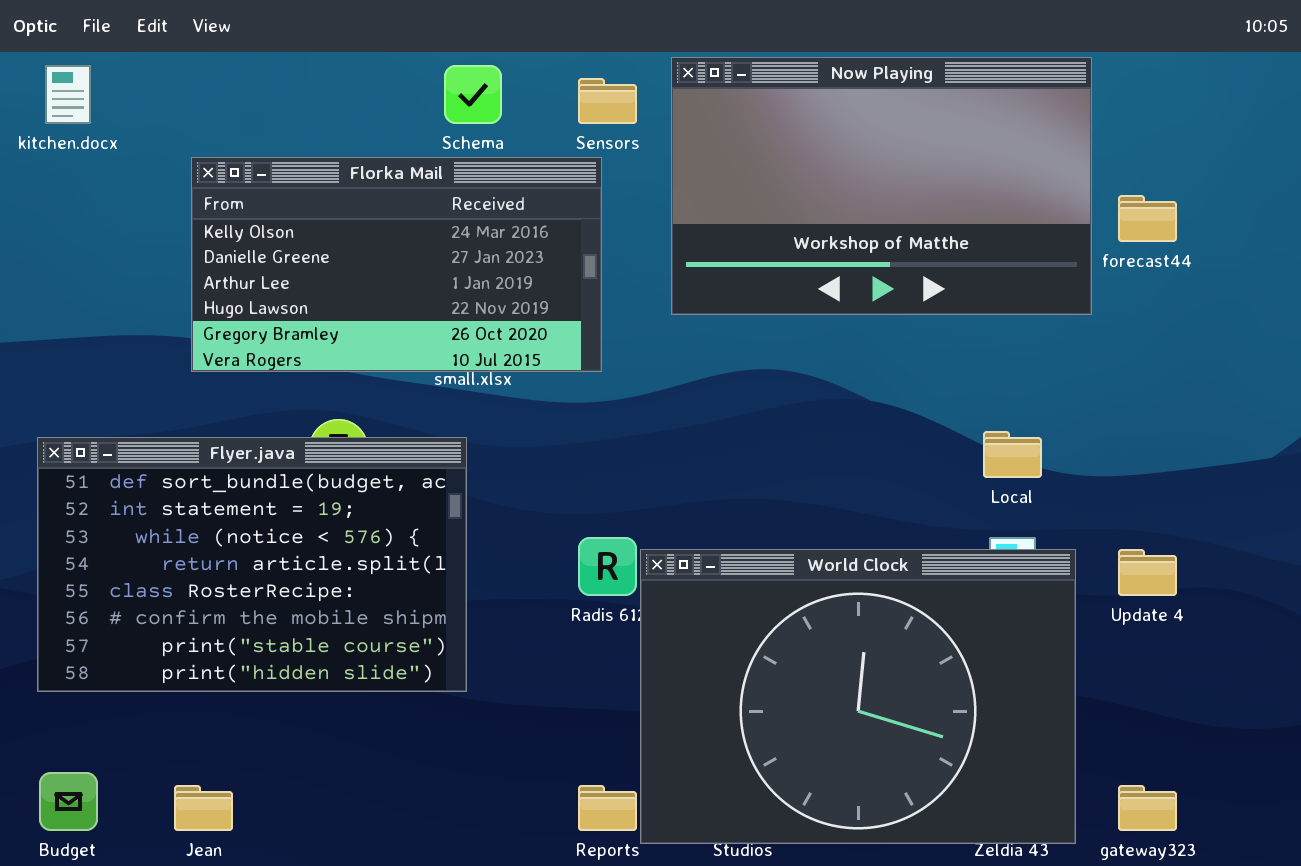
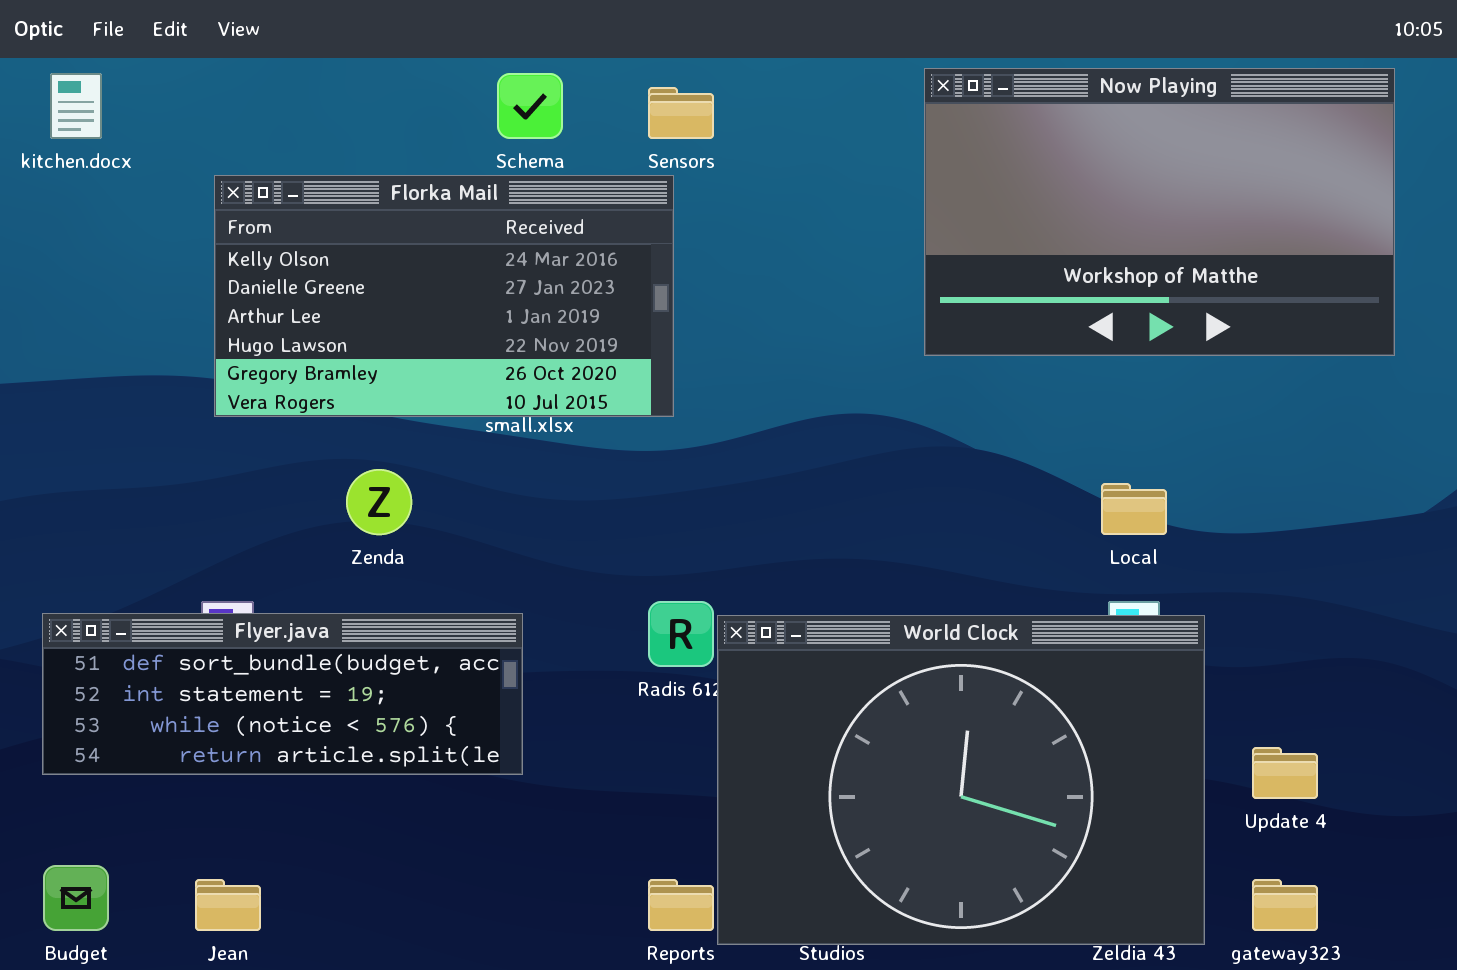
Now Playing: [671,57,1092,315] -> [924,68,1395,356], moved
Flyer.java: [37,437,467,692] -> [42,613,523,775], resized
Update 4: [1118,549,1177,596] -> [1252,747,1318,799], moved

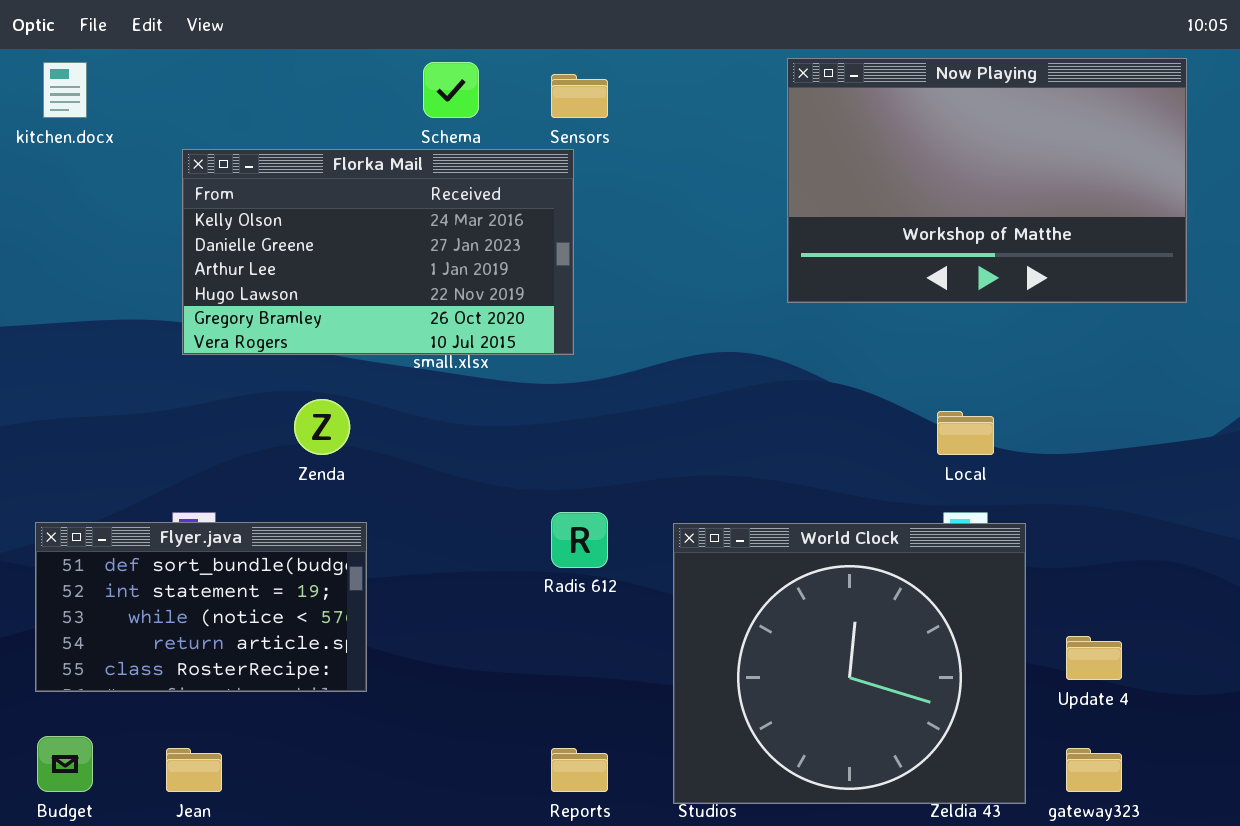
Flyer.java: [42,613,523,775] -> [35,522,367,692], resized
World Clock: [717,615,1205,945] -> [673,523,1026,804], resized

